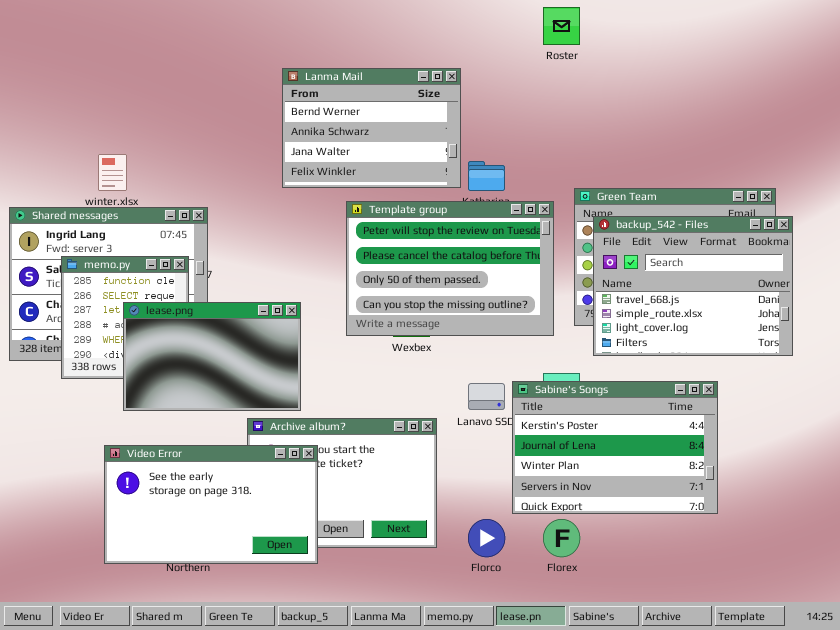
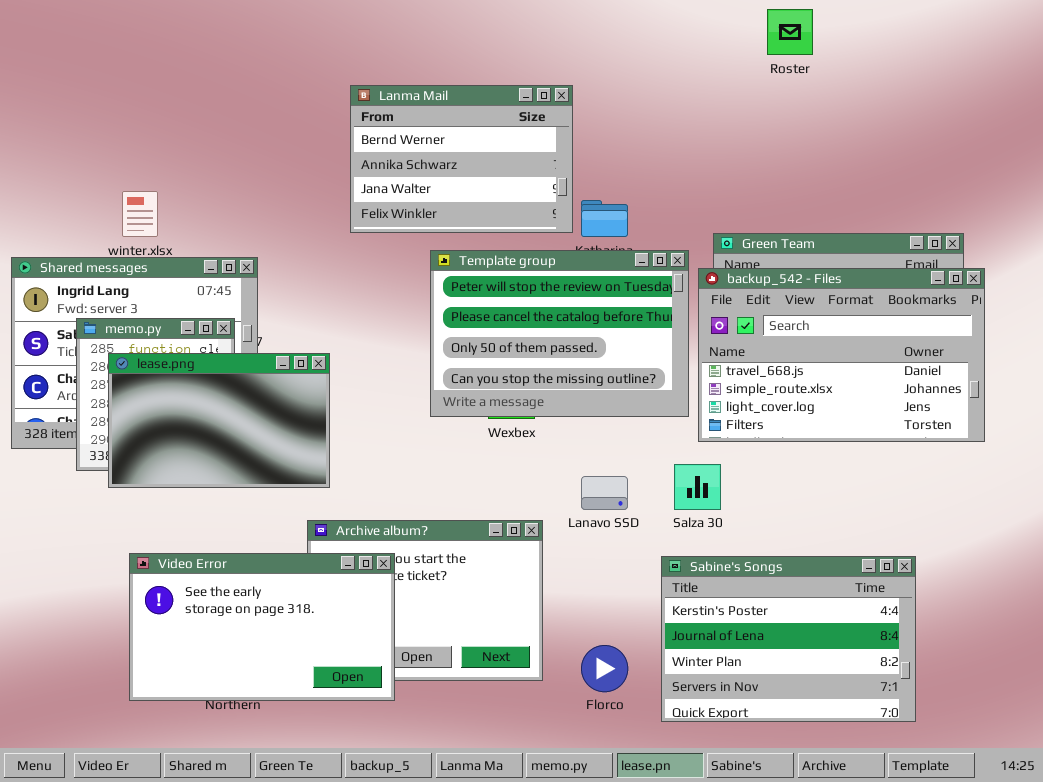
Roster: [543,7,580,45] -> [767,9,813,55], moved
backup_542 - Files: [593,216,793,356] -> [698,268,985,442], resized
lease.png: [123,302,301,411] -> [108,353,330,488], moved
Sabine's Songs: [512,381,718,514] -> [661,556,916,722], moved

